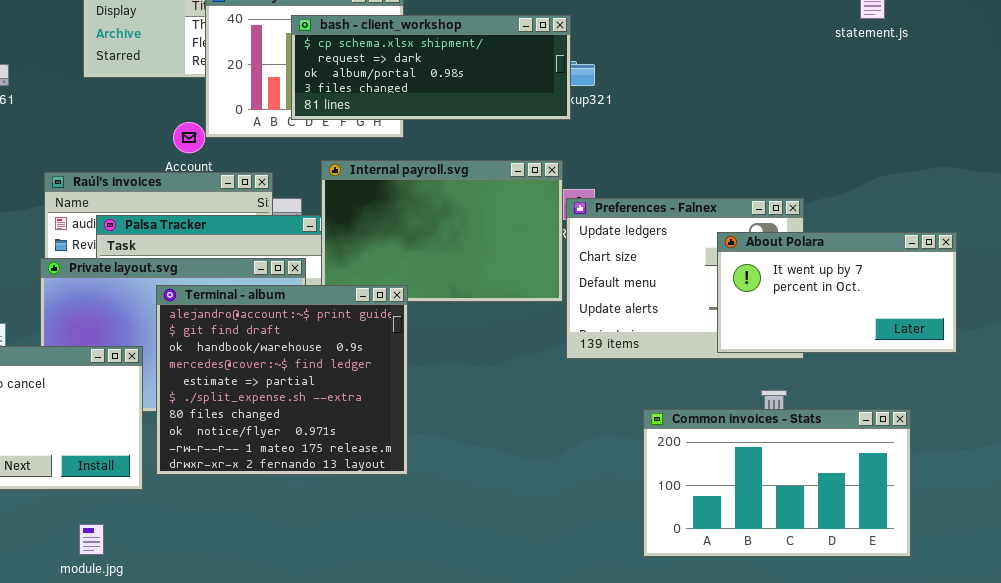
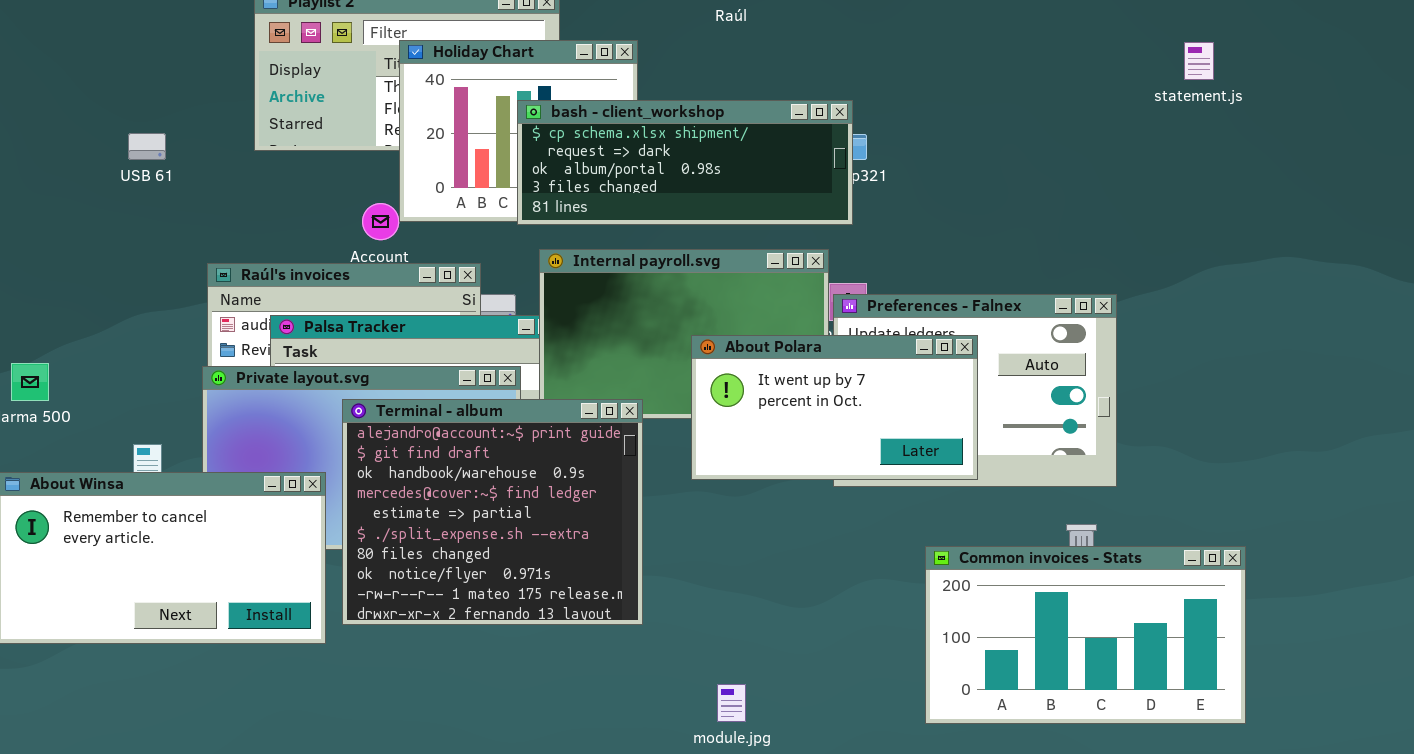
bash - client_workshop: [291,15,571,120] -> [517,100,853,225], moved
About Polara: [717,232,957,353] -> [691,335,978,480], moved
module.jpg: [79,524,104,555] -> [717,684,746,722], moved

